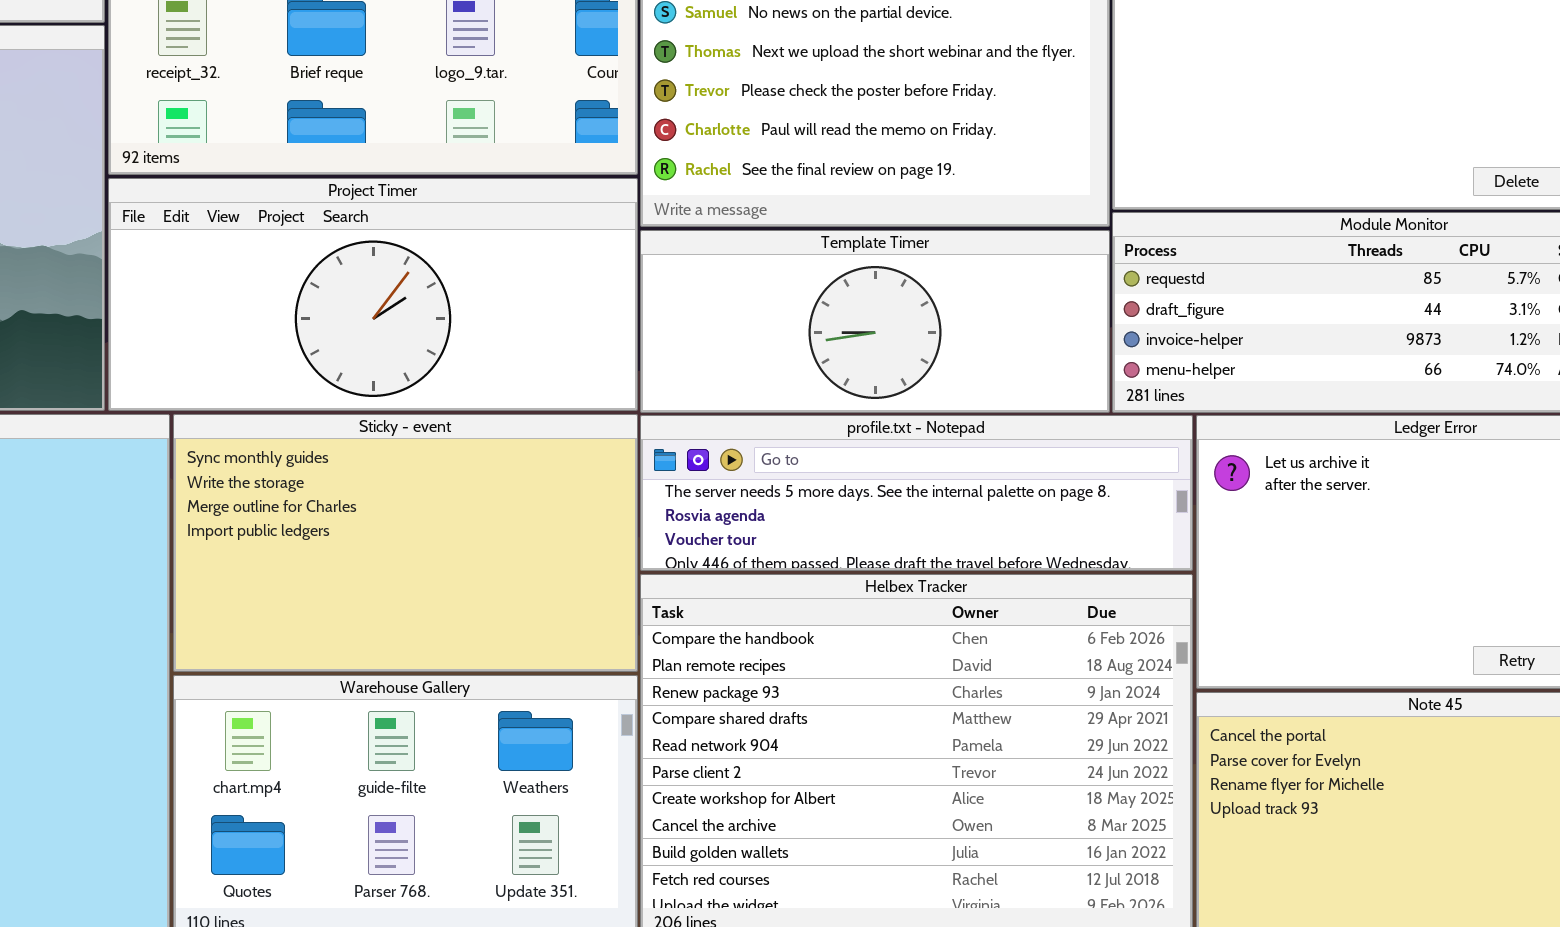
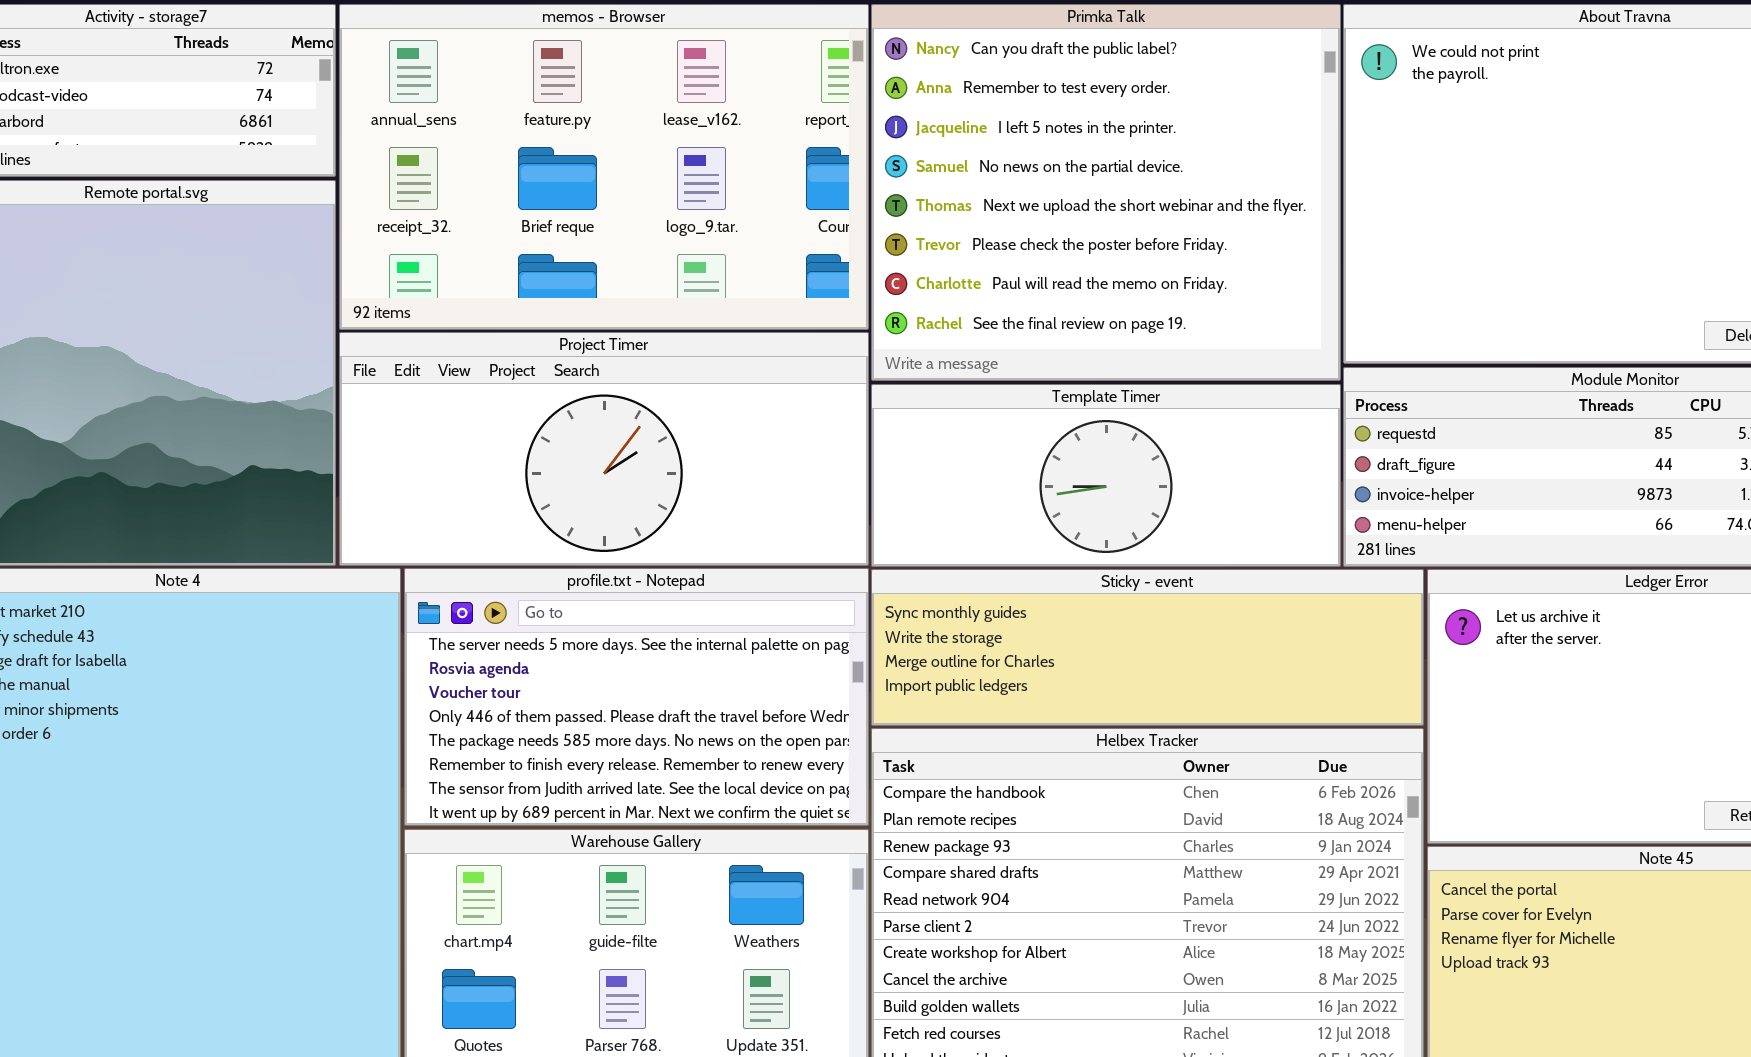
Sticky - event: [173,414,638,672] -> [871,569,1424,726], moved, resized
profile.txt - Notepad: [640,415,1193,571] -> [404,568,869,826], moved, resized

